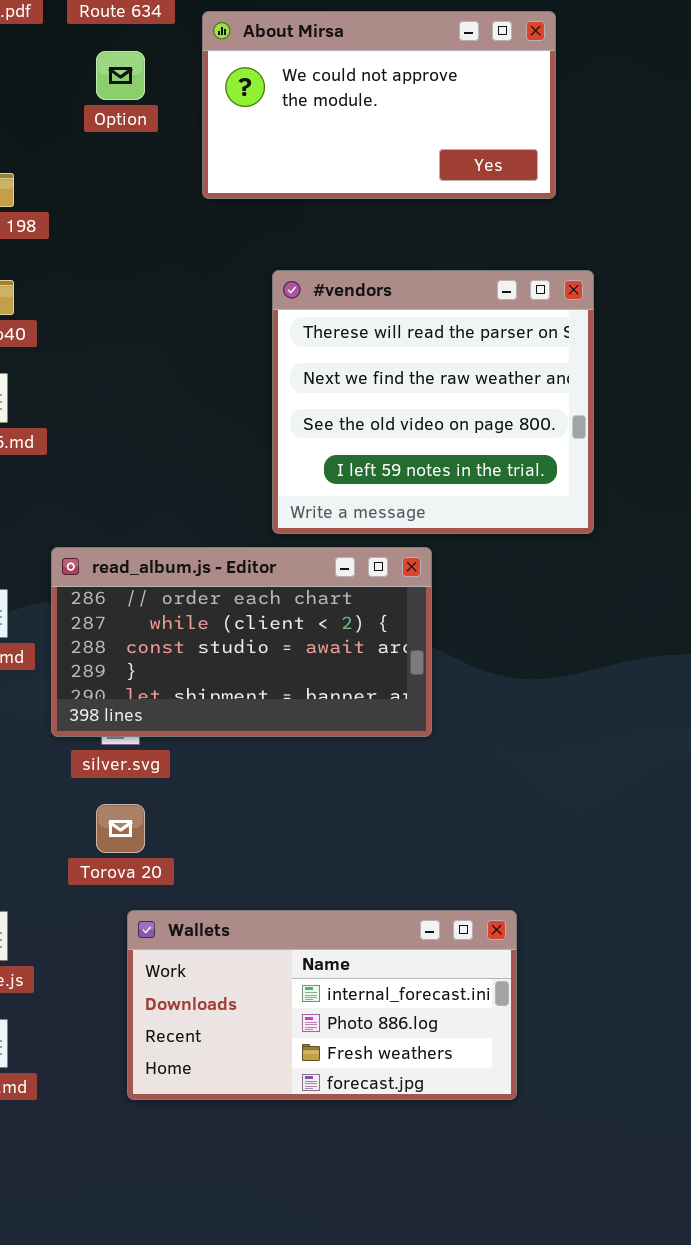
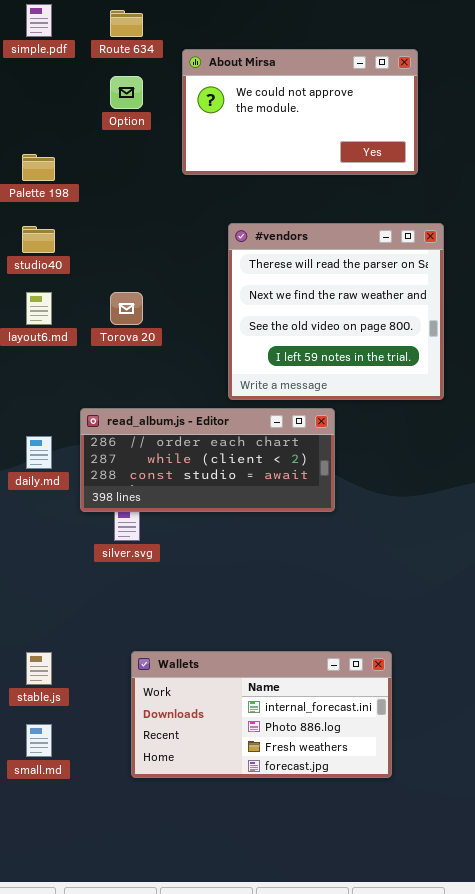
read_album.js - Editor: [51,547,432,737] -> [80,408,335,512], resized
Torova 20: [96,804,145,853] -> [110,292,143,325], moved

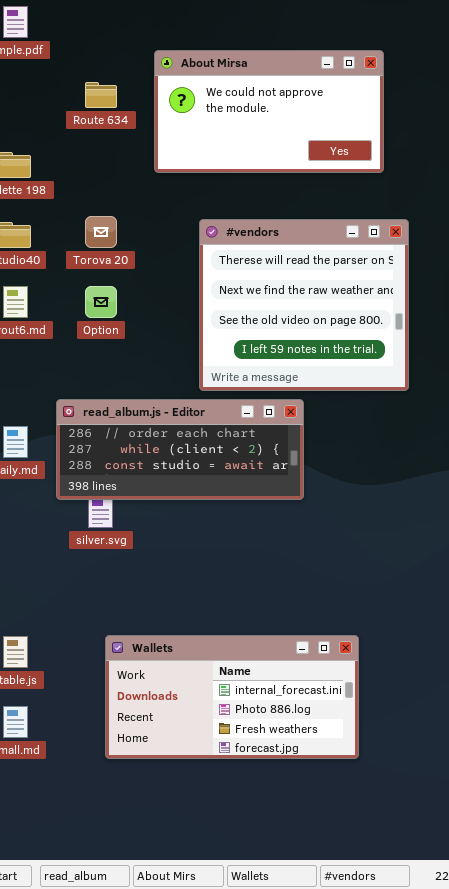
Route 634: [110,10,143,37] -> [85,82,117,108], moved
Option: [110,76,143,109] -> [85,286,117,318], moved
Torova 20: [110,292,143,325] -> [85,216,117,248], moved

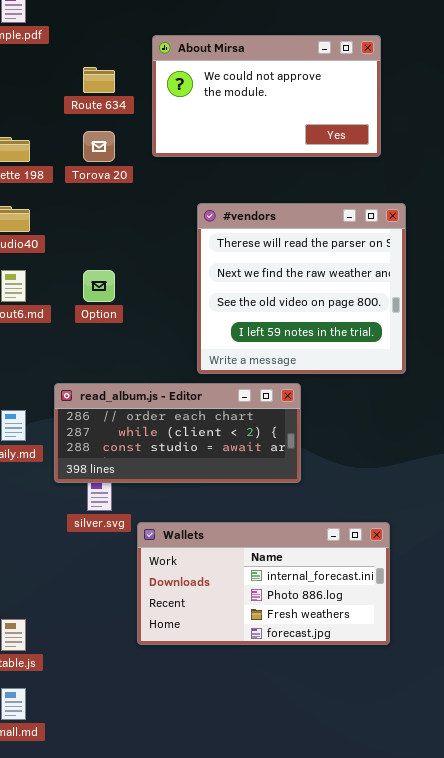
Torova 20: [85,216,117,248] -> [83,131,115,162], moved
Wallets: [105,635,359,759] -> [137,522,390,645], moved

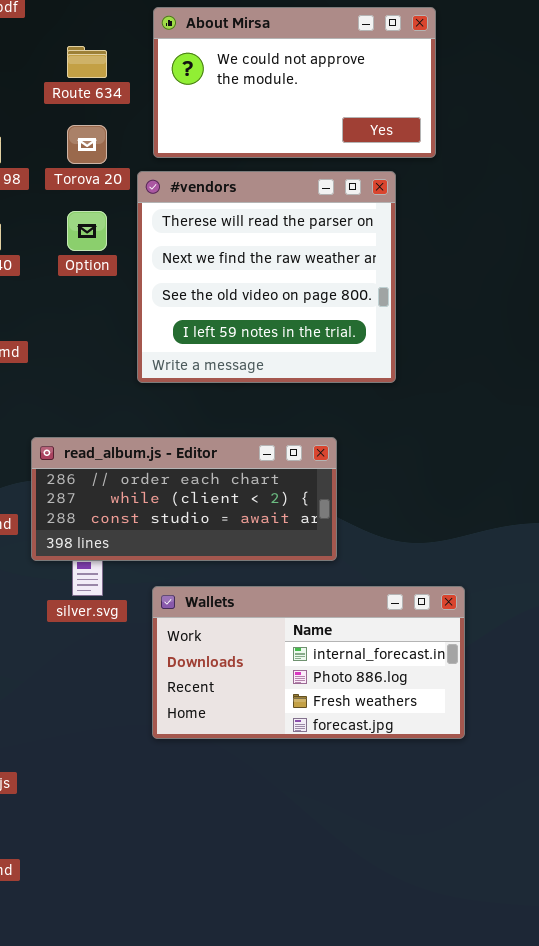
#vendors: [197,203,406,374] -> [137,171,396,383], moved
Option: [83,270,115,302] -> [67,211,107,251], moved
Wallets: [137,522,390,645] -> [152,586,465,739], moved

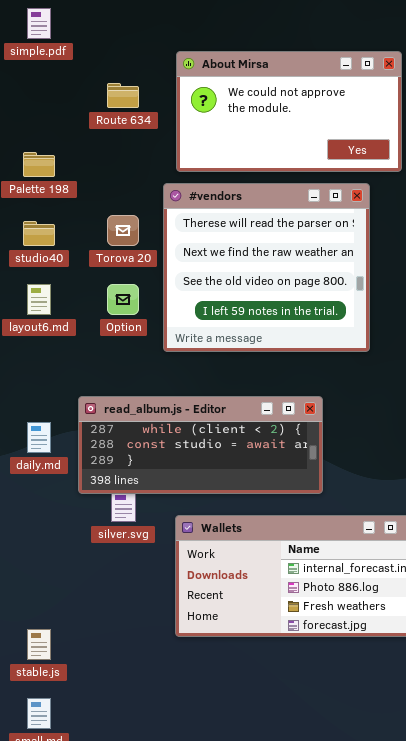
Torova 20: [67,125,107,164] -> [107,215,139,246], moved
Option: [67,211,107,251] -> [107,284,139,315], moved
read_album.js - Editor: [31,437,337,561] -> [78,396,323,494], scrolled down 1 row

